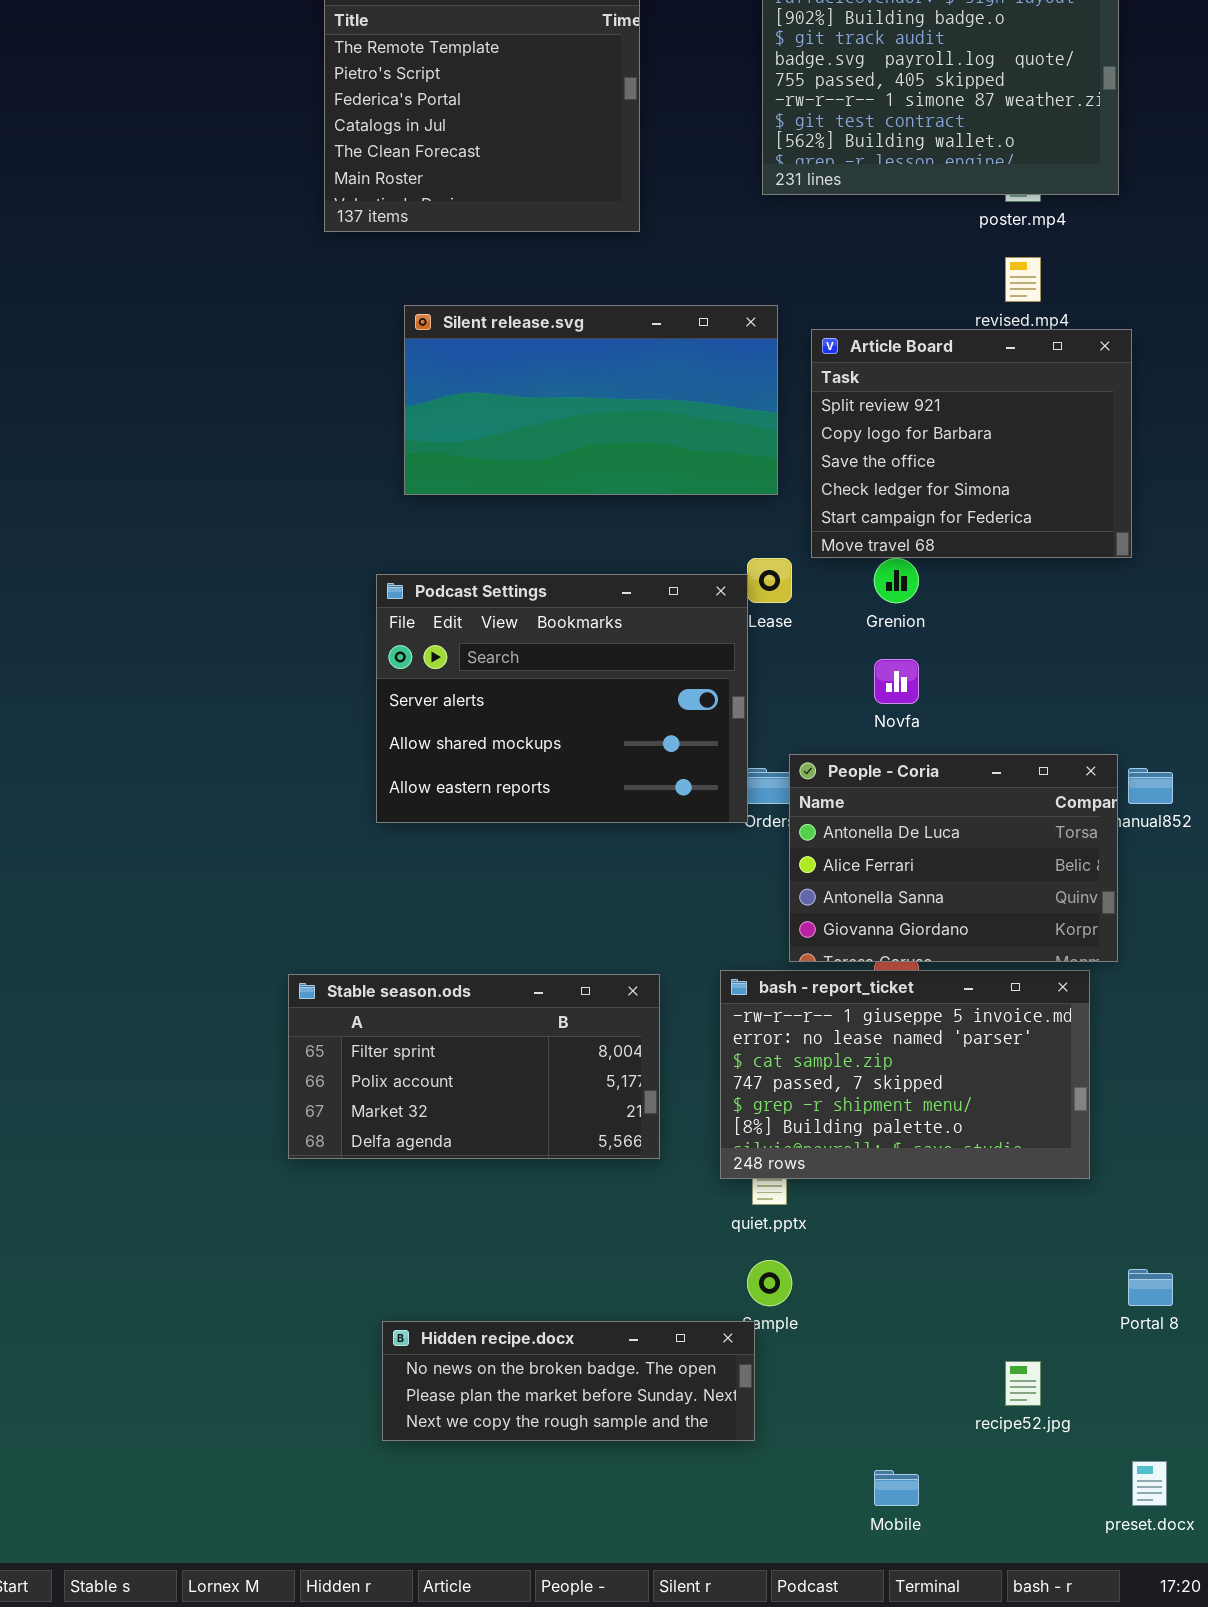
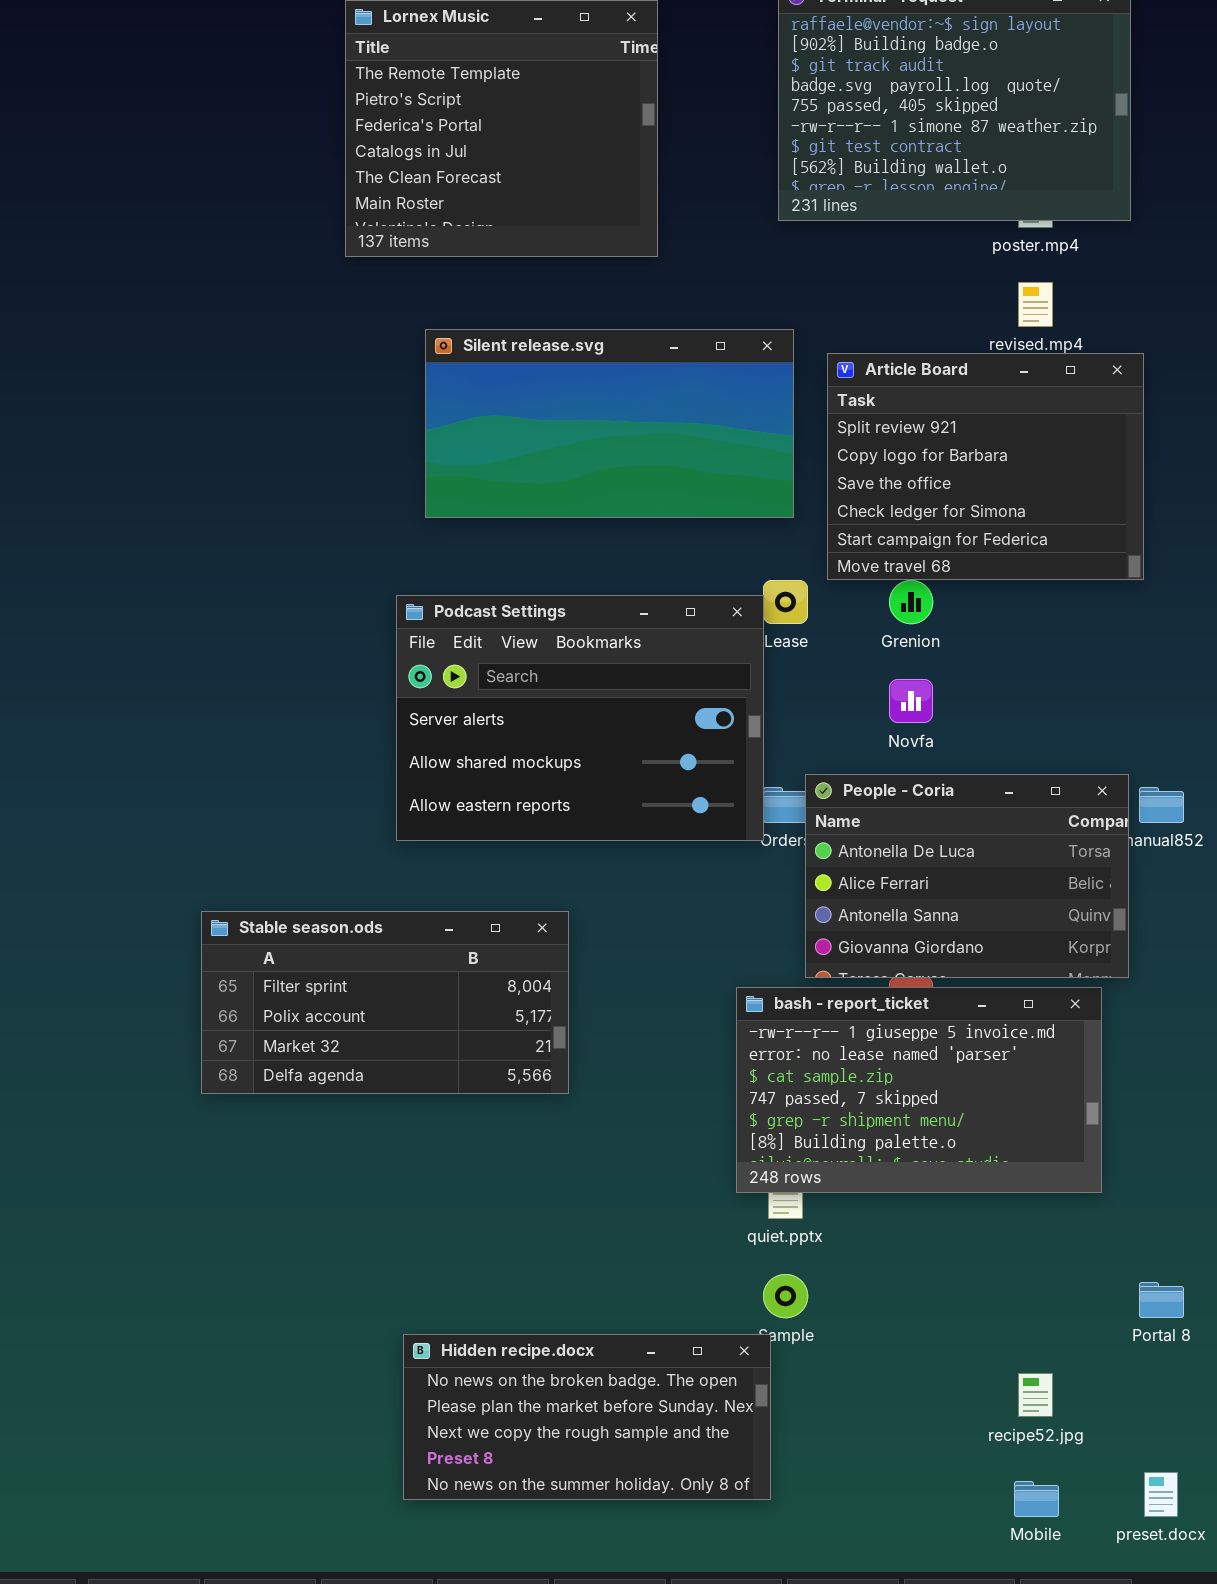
Stable season.ods: [288,974,660,1159] -> [201,911,569,1094], moved
Hidden recipe.docx: [382,1321,755,1441] -> [403,1334,771,1500], resized
Mobile: [874,1470,919,1506] -> [1014,1481,1059,1517], moved

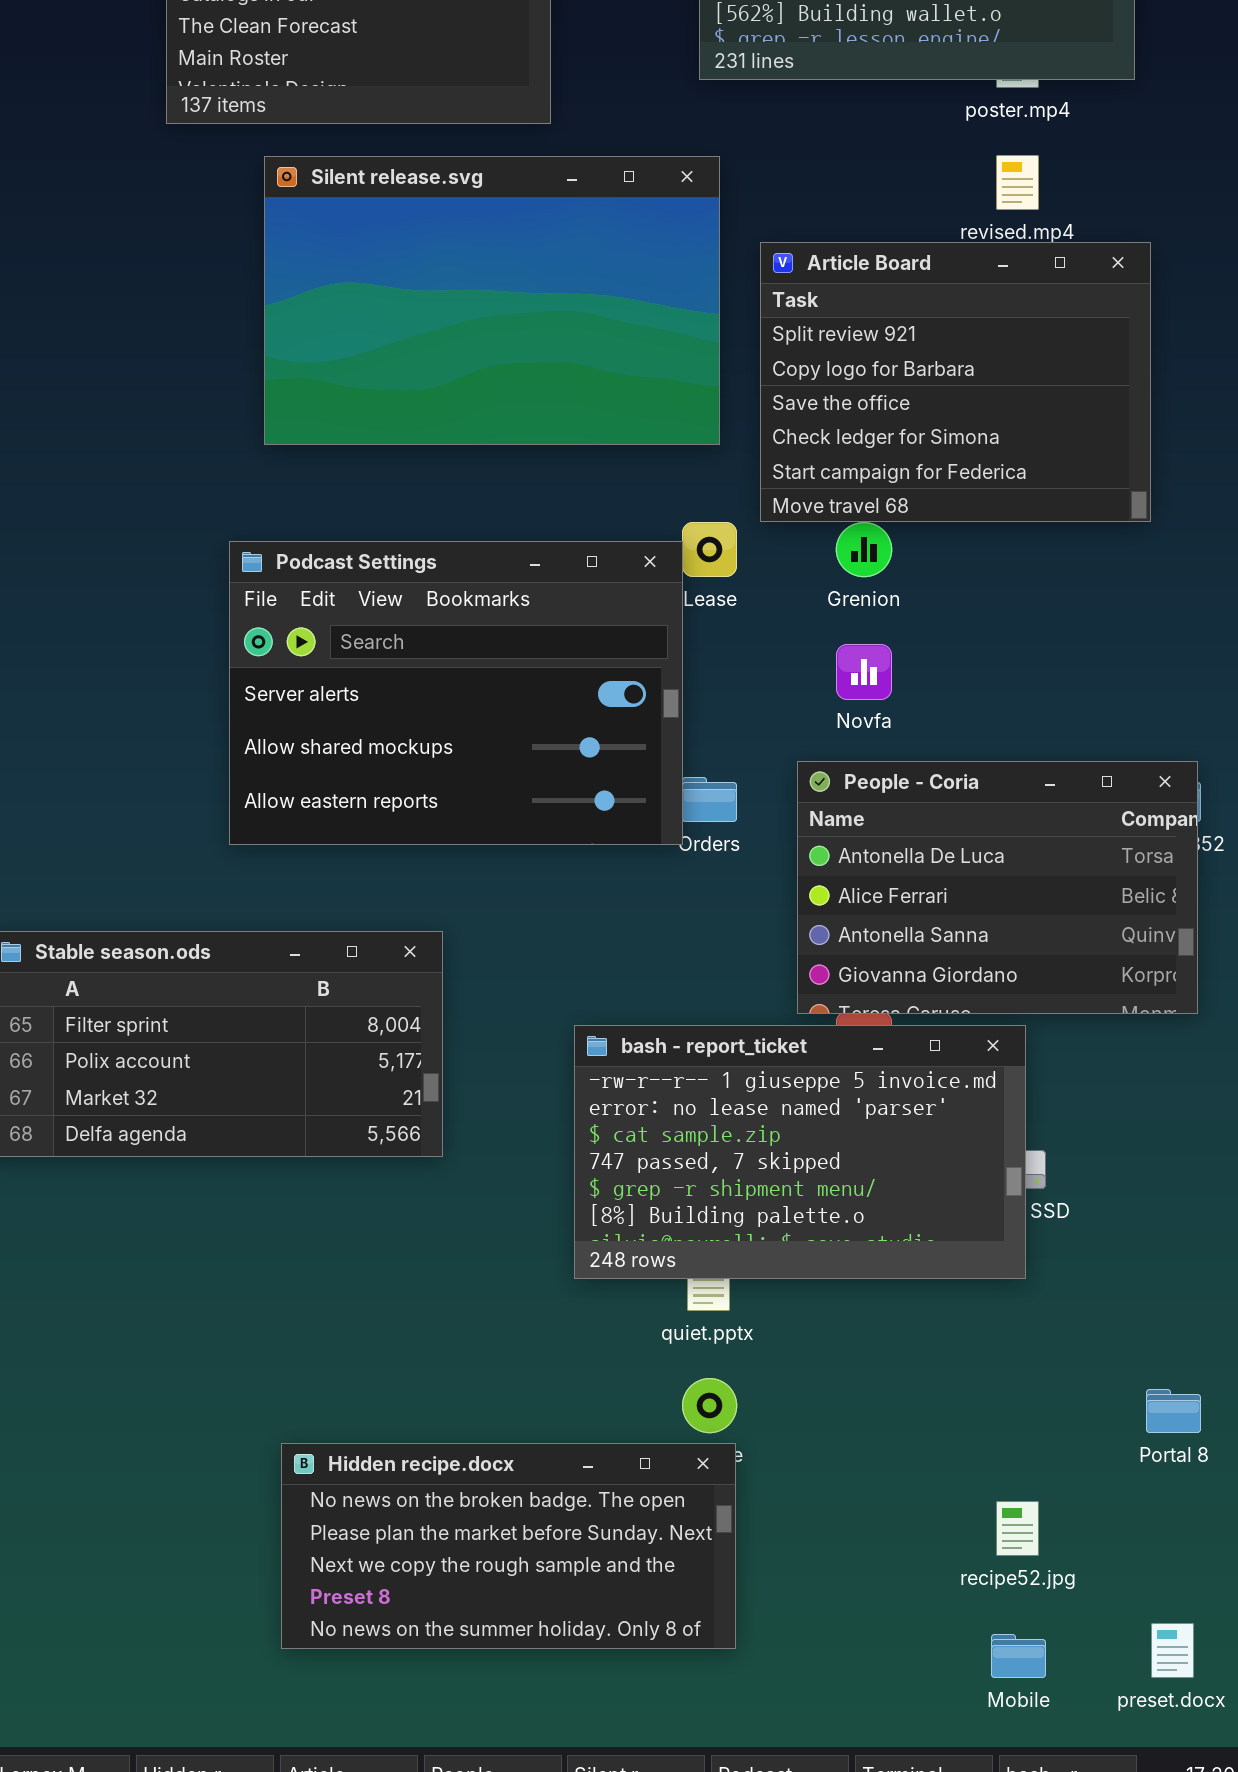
Silent release.svg: [425,329,794,518] -> [264,156,720,445], resized
People - Coria: [805,774,1129,978] -> [797,761,1198,1014], moved
bash - report_ticket: [736,987,1102,1193] -> [574,1025,1026,1279], moved
Hidden recipe.docx: [403,1334,771,1500] -> [281,1443,736,1649], moved

